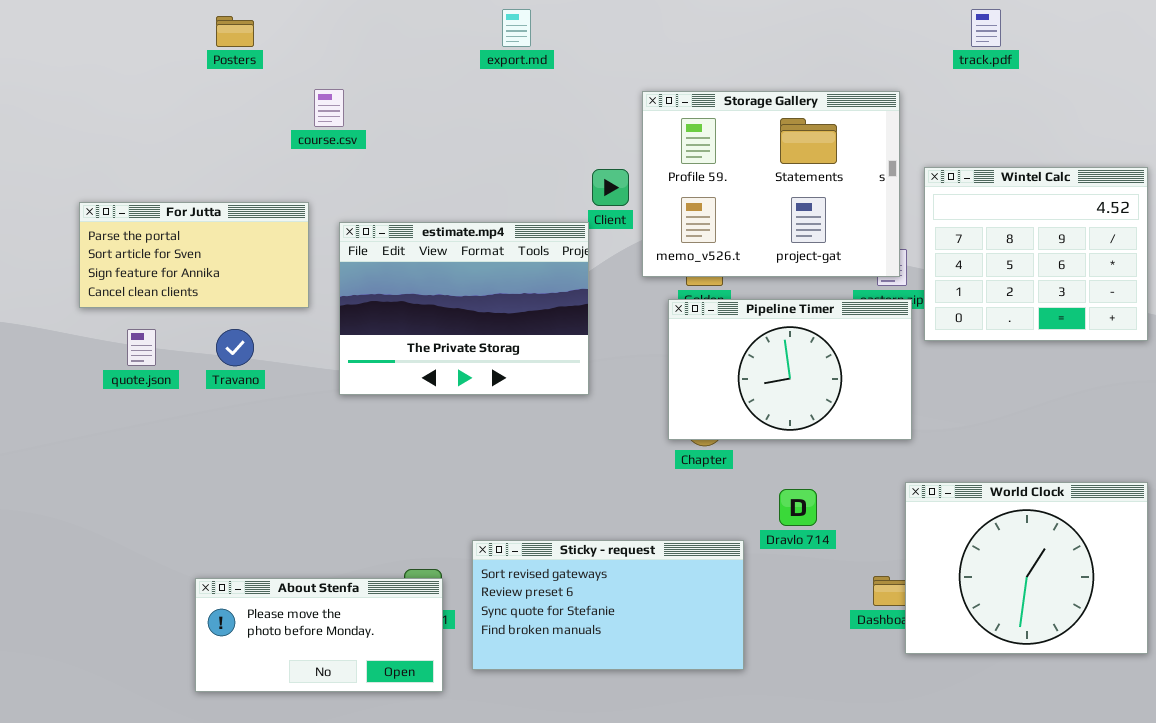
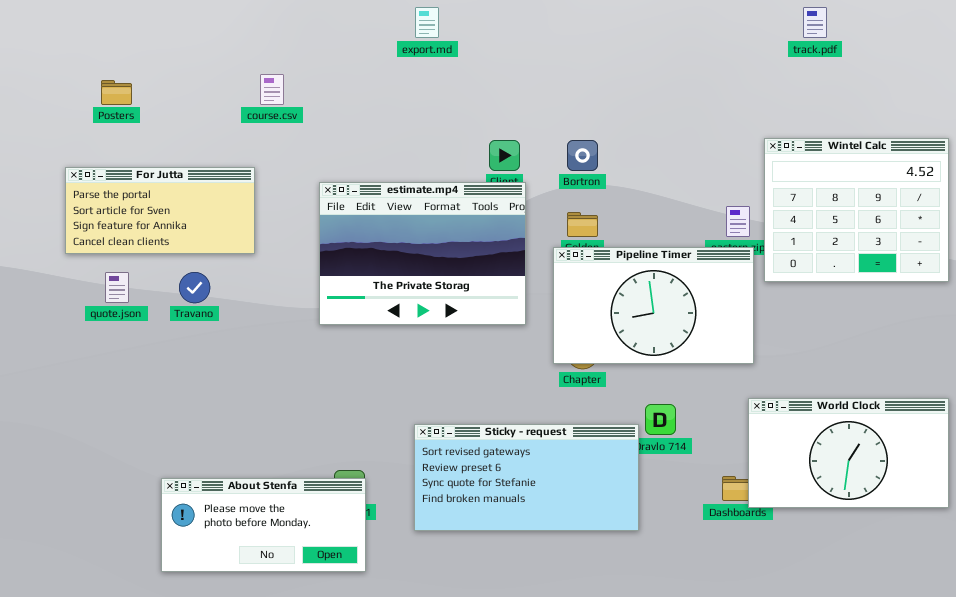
Posters: [216,16,254,47] -> [101,80,132,105], moved
Storage Gallery: [642,91,900,277] -> none, closed
estimate.mp4: [339,222,589,395] -> [319,182,526,325], moved
World Clock: [905,482,1148,654] -> [748,398,949,508], resized
Sticky - request: [472,540,744,670] -> [414,424,639,531], moved

